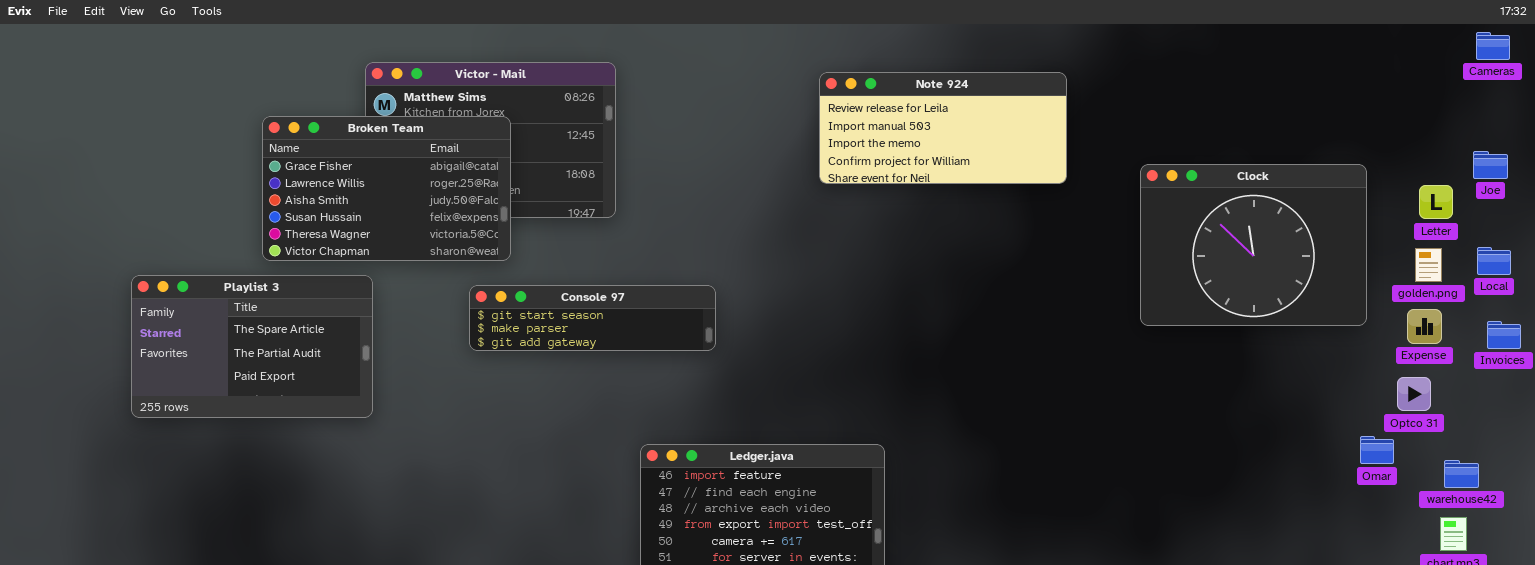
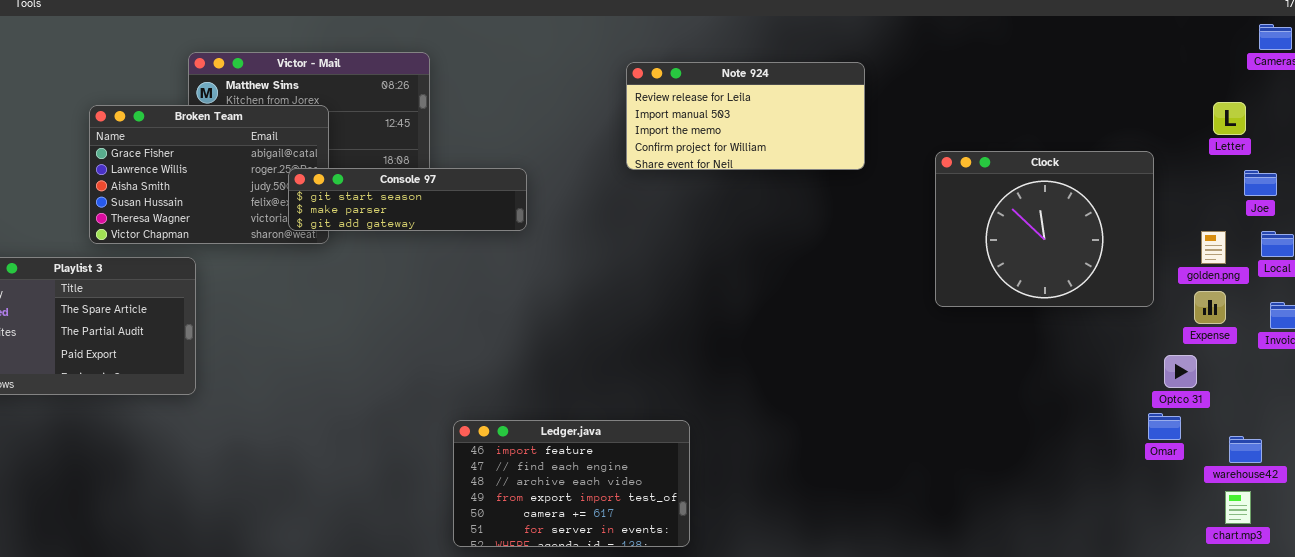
Joe: [1473,151,1508,179] -> [1244,170,1277,196], moved
Letter: [1419,185,1453,219] -> [1213,102,1246,135], moved
Console 97: [469,285,716,351] -> [288,168,527,231], moved
Optco 31: [1397,377,1431,411] -> [1164,355,1197,388], moved

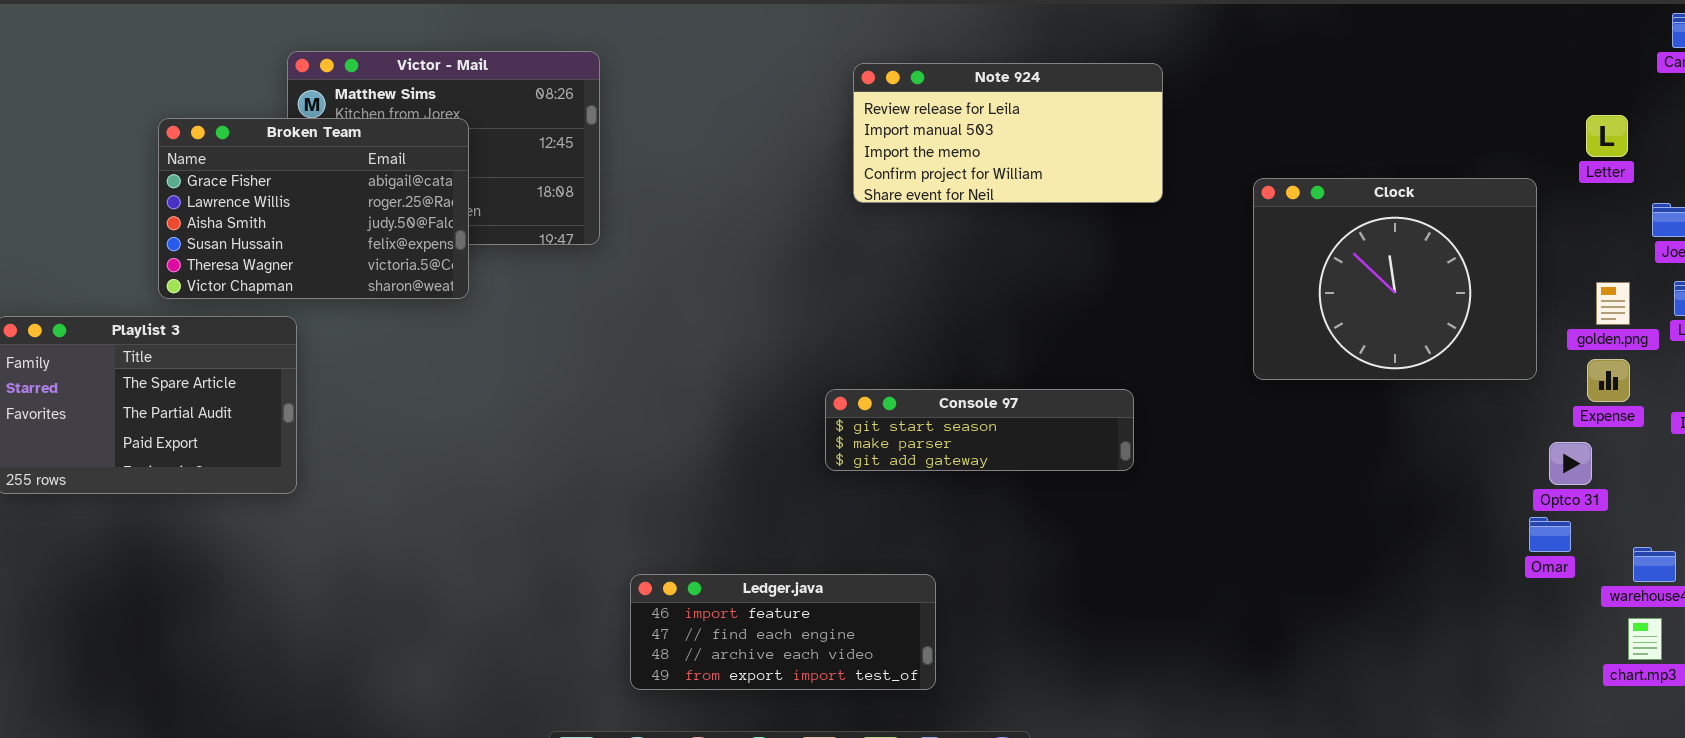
Letter: [1213,102,1246,135] -> [1586,115,1628,157], moved
Console 97: [288,168,527,231] -> [825,389,1134,471], moved
Ledger.java: [453,420,690,547] -> [630,574,936,690], resized

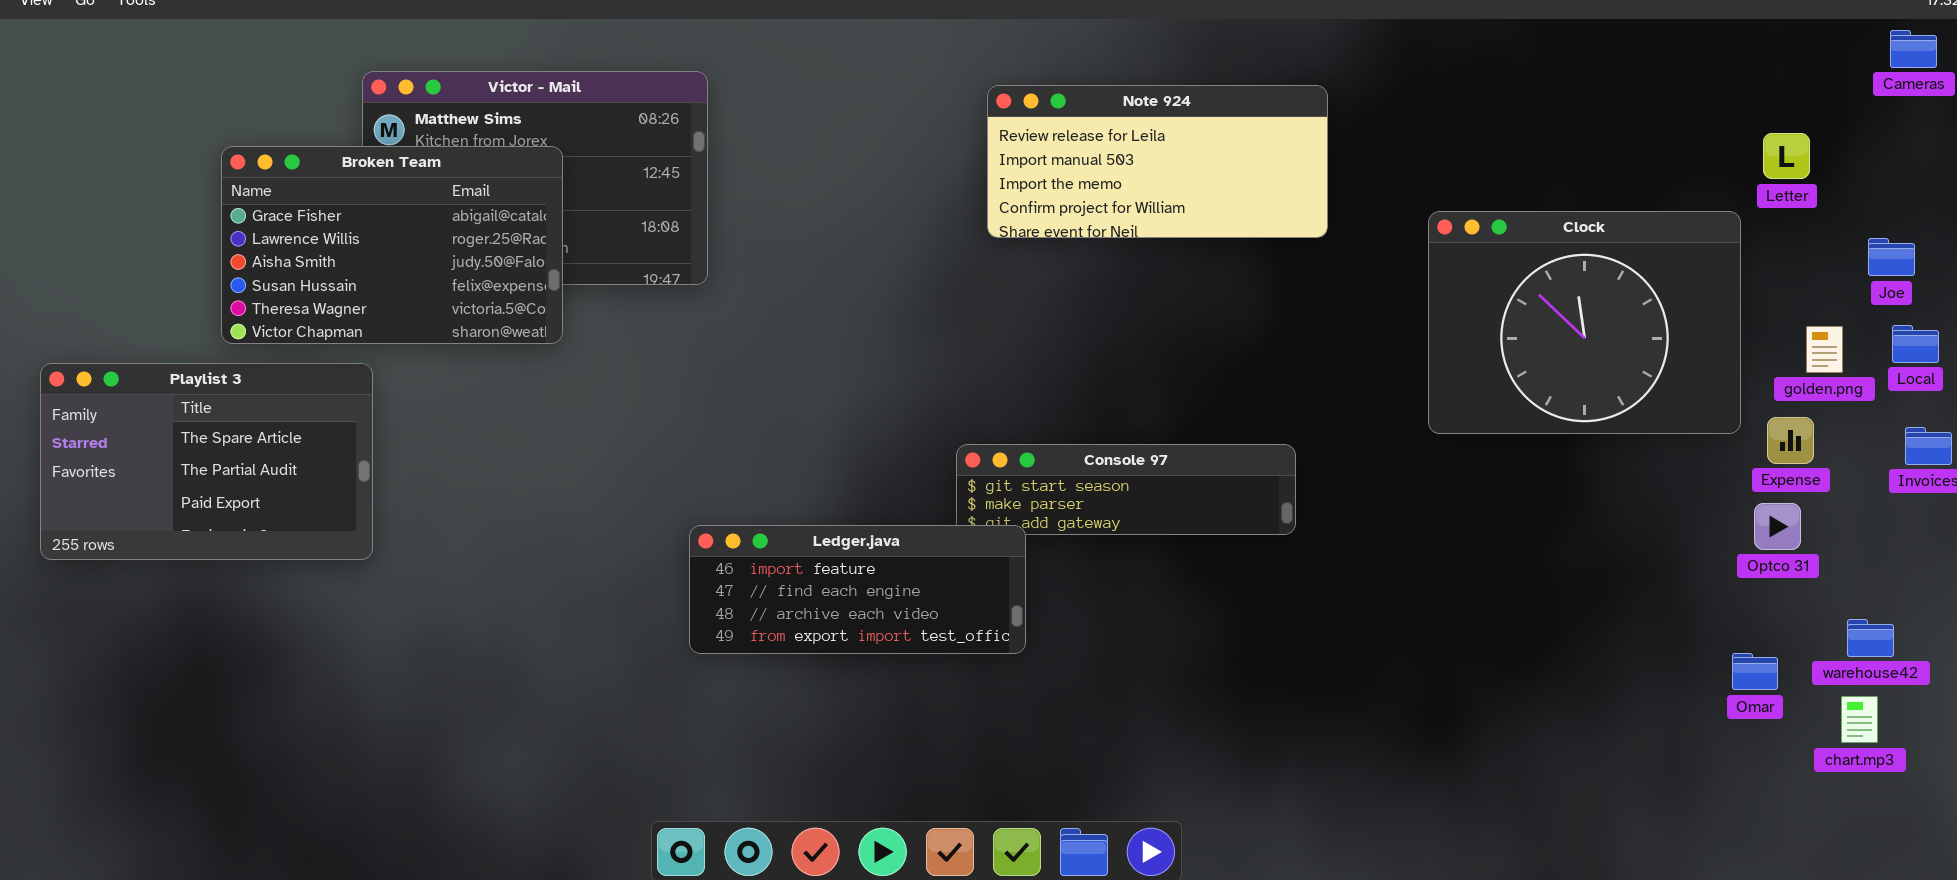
Letter: [1586,115,1628,157] -> [1763,133,1810,179], moved
Expense: [1587,359,1630,402] -> [1767,417,1814,464], moved
Omar: [1529,517,1571,552] -> [1732,653,1778,690], moved
Ledger.java: [630,574,936,690] -> [689,525,1026,654], moved

